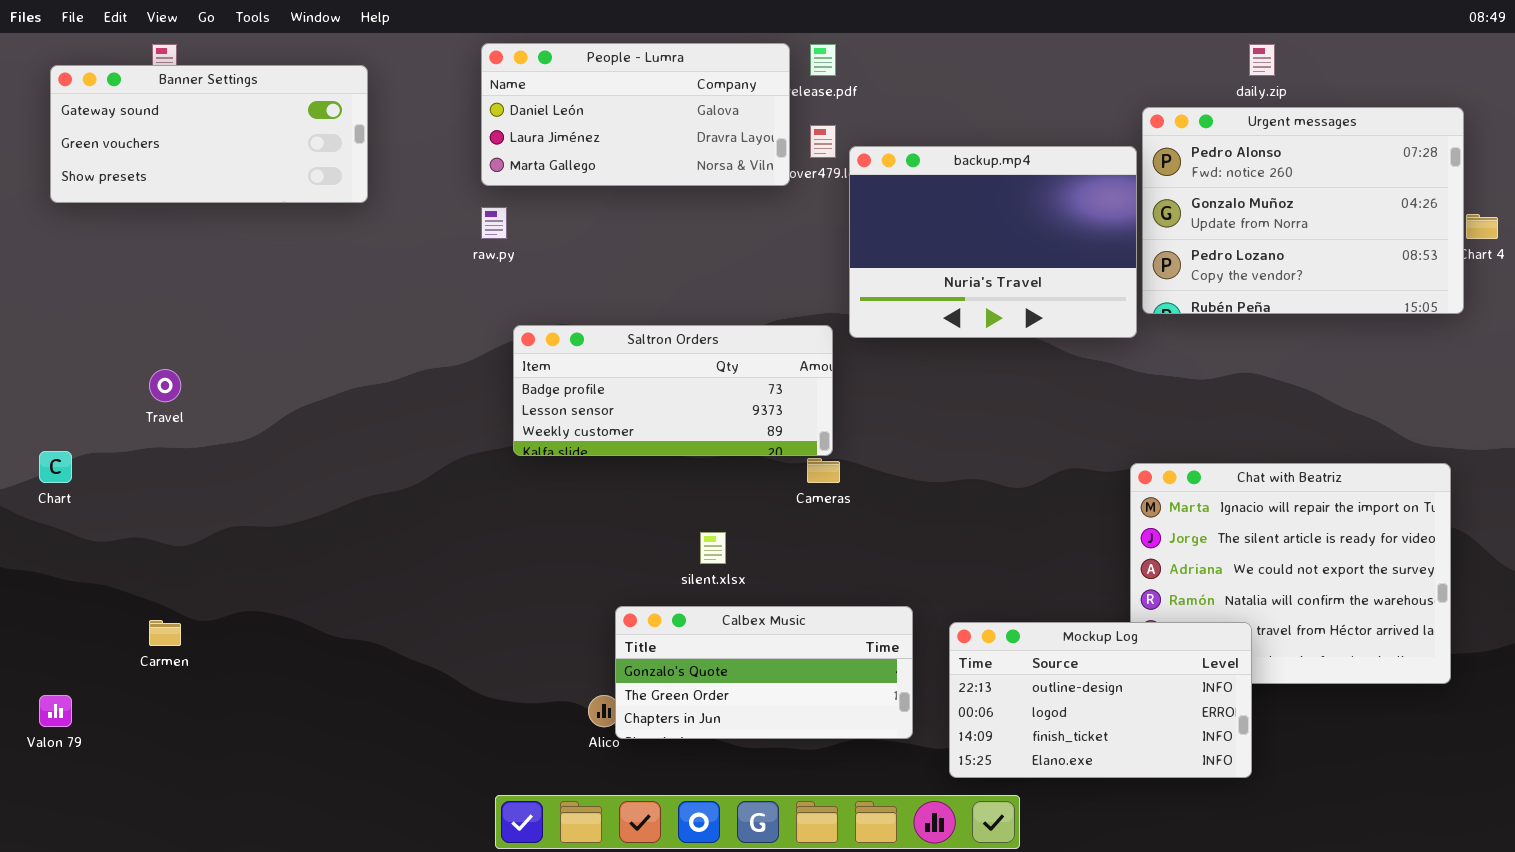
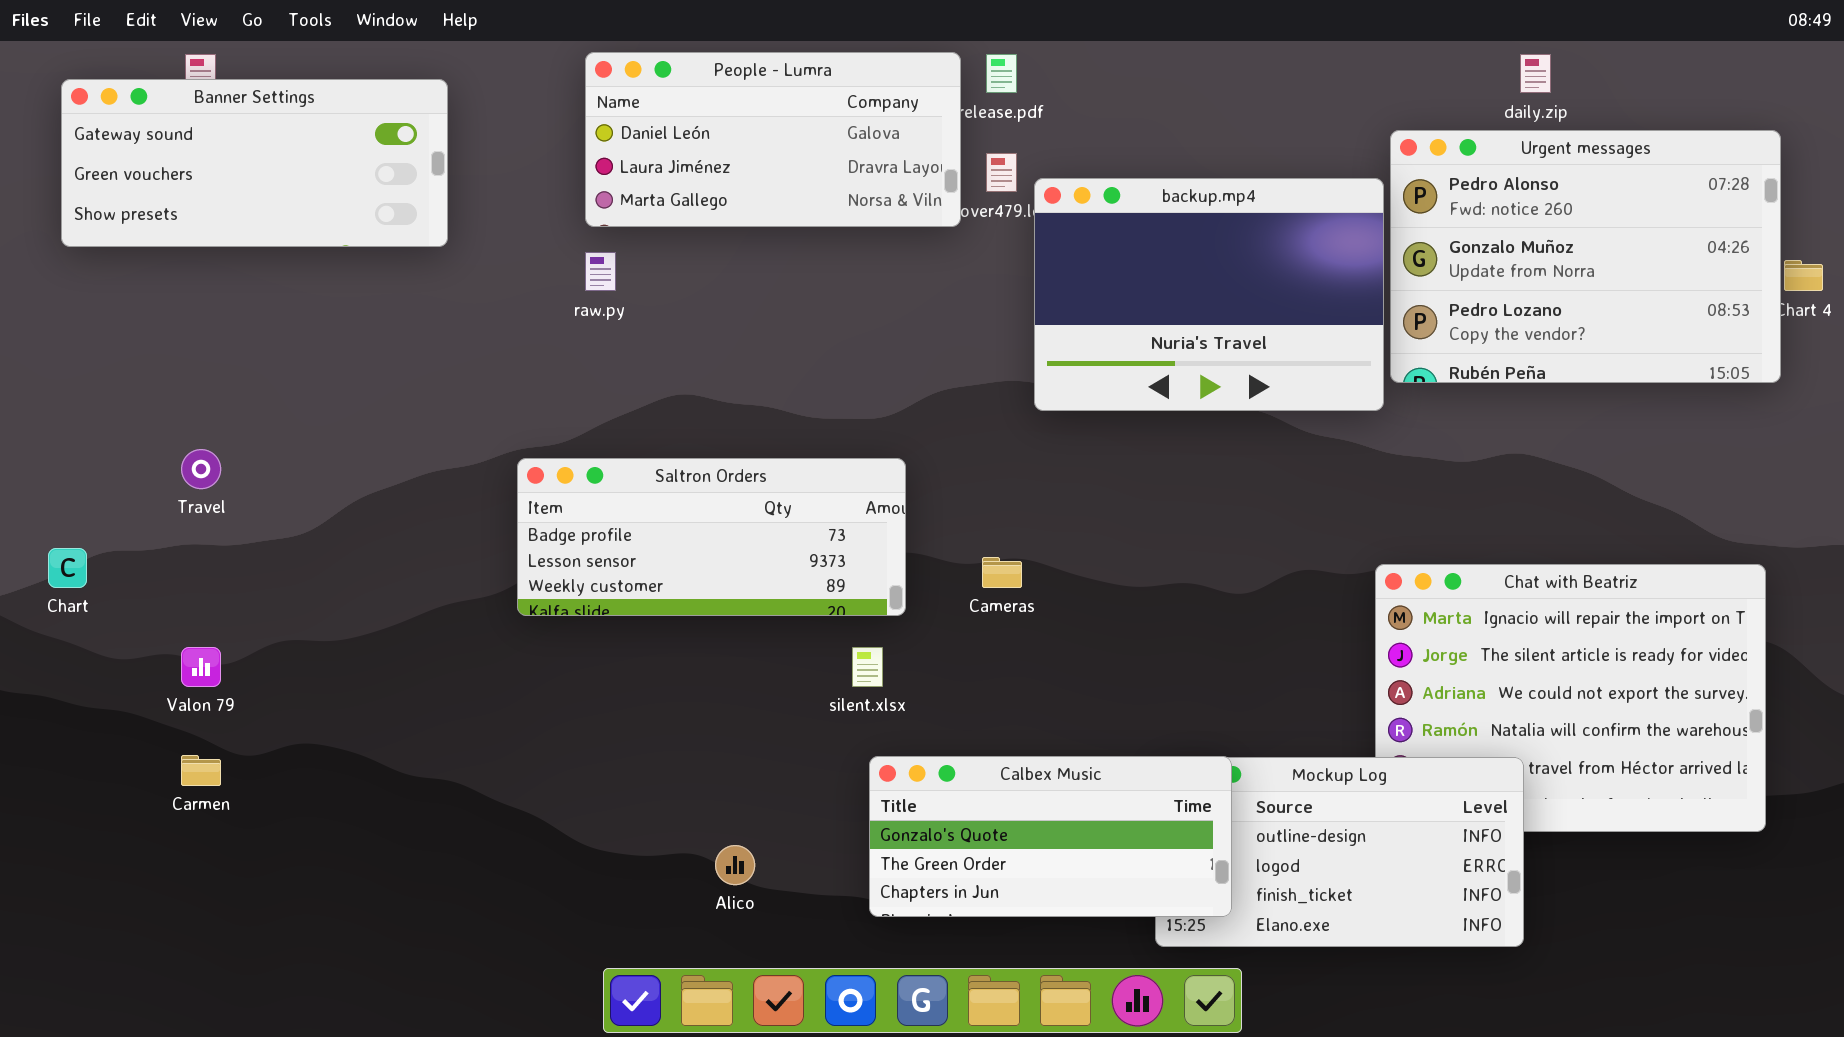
Saltron Orders: [513,325,833,456] -> [517,458,906,616], moved
Calbex Music: [615,606,913,739] -> [869,756,1232,917], moved
Valon 79: [39,695,72,727] -> [181,647,221,687], moved

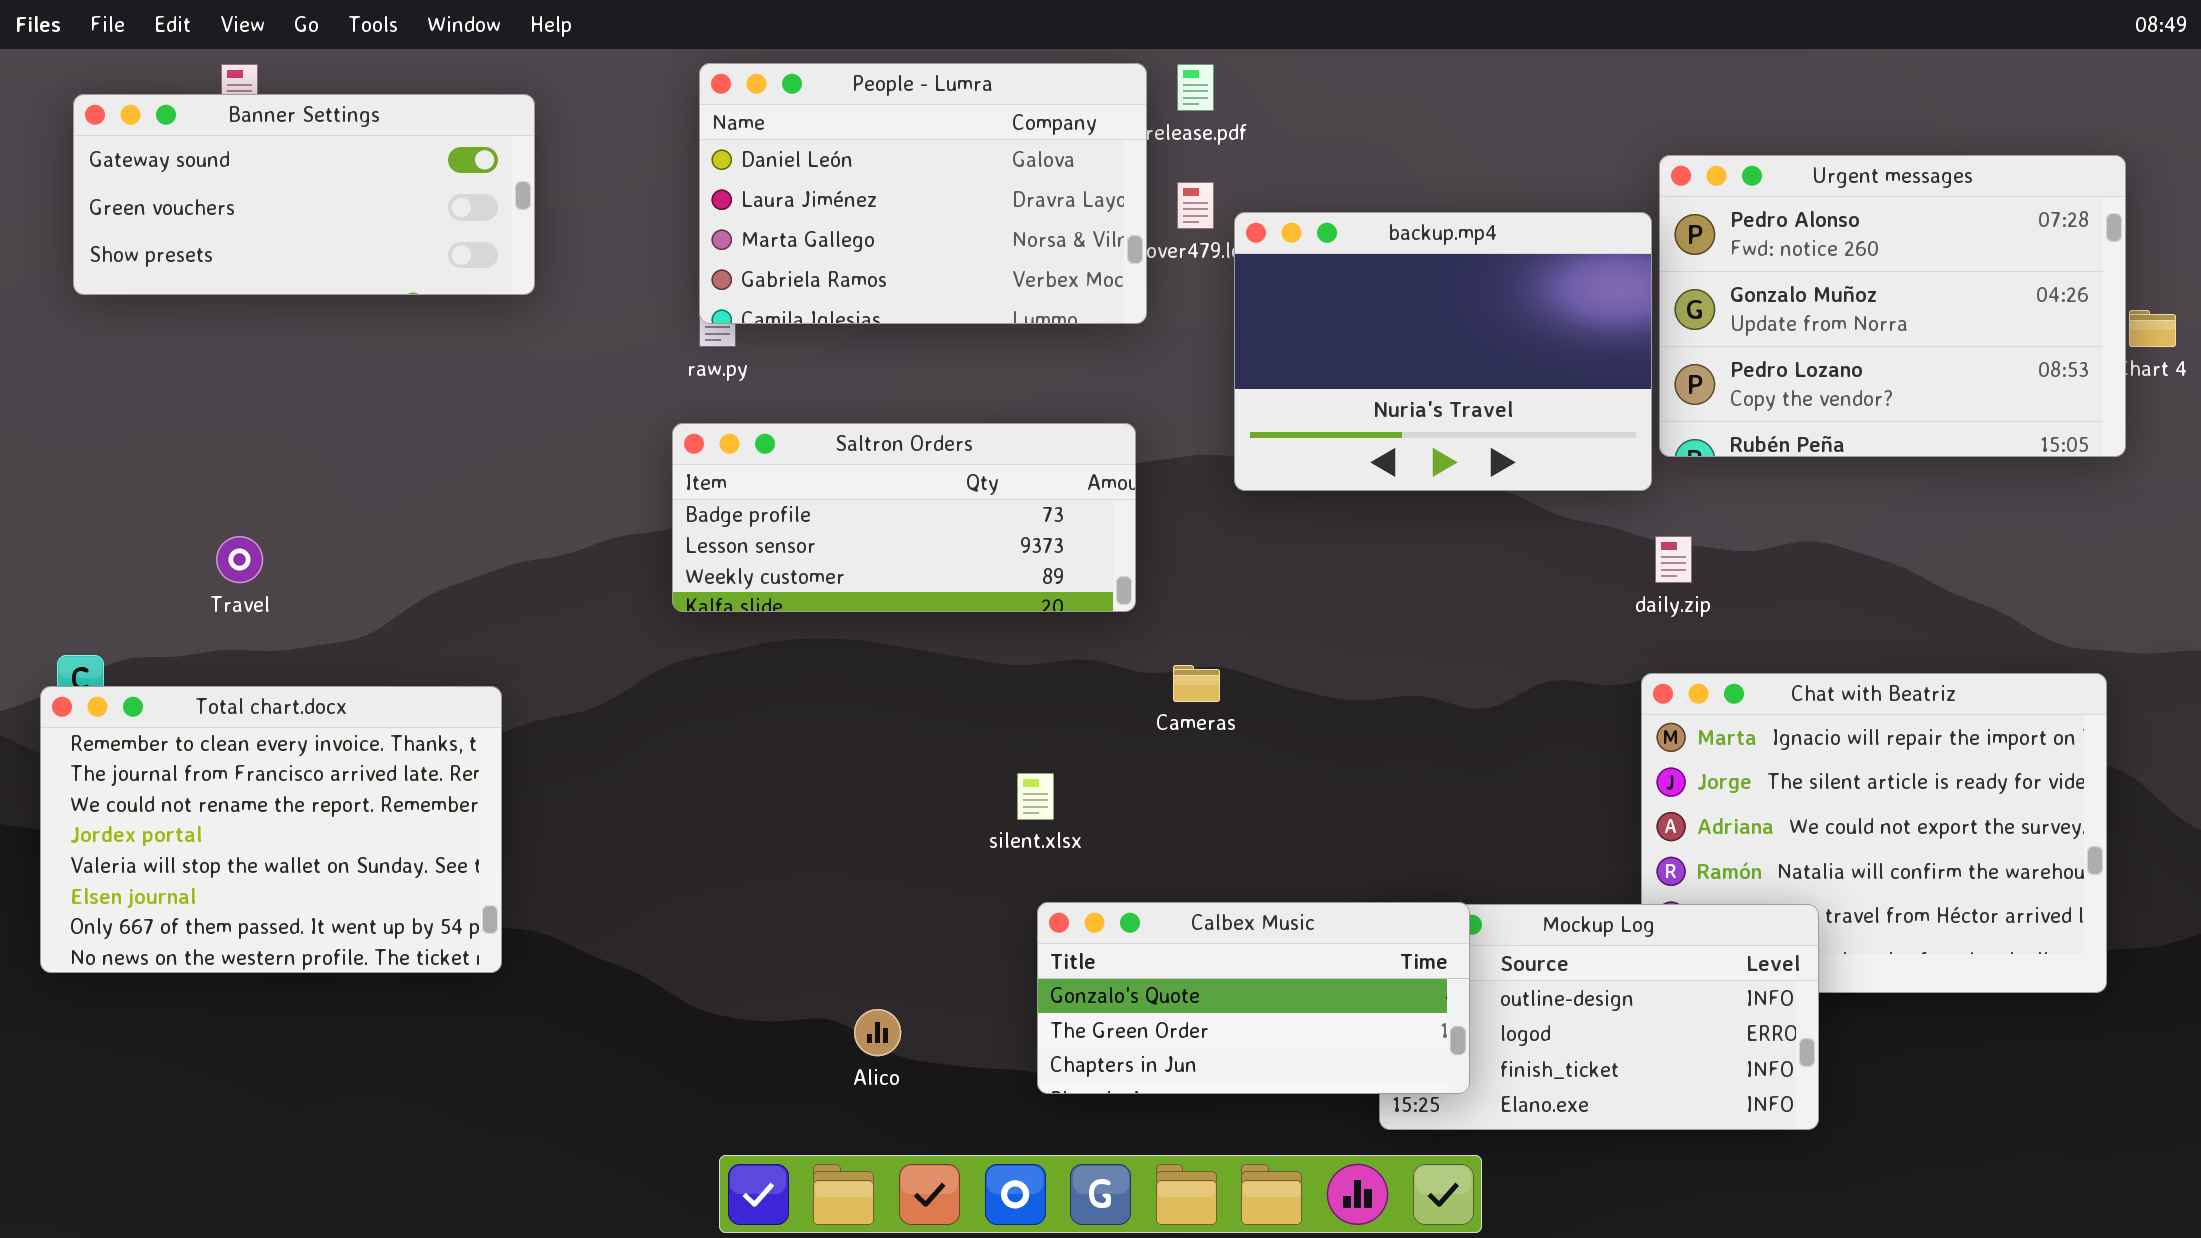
People - Lumra: [585,52,961,227] -> [699,63,1147,324], resized
daily.zip: [1520,54,1551,93] -> [1655,536,1692,583], moved
Saltron Orders: [517,458,906,616] -> [672,423,1136,612], moved
Total chart.docx: none -> [40,686,502,973], opened

